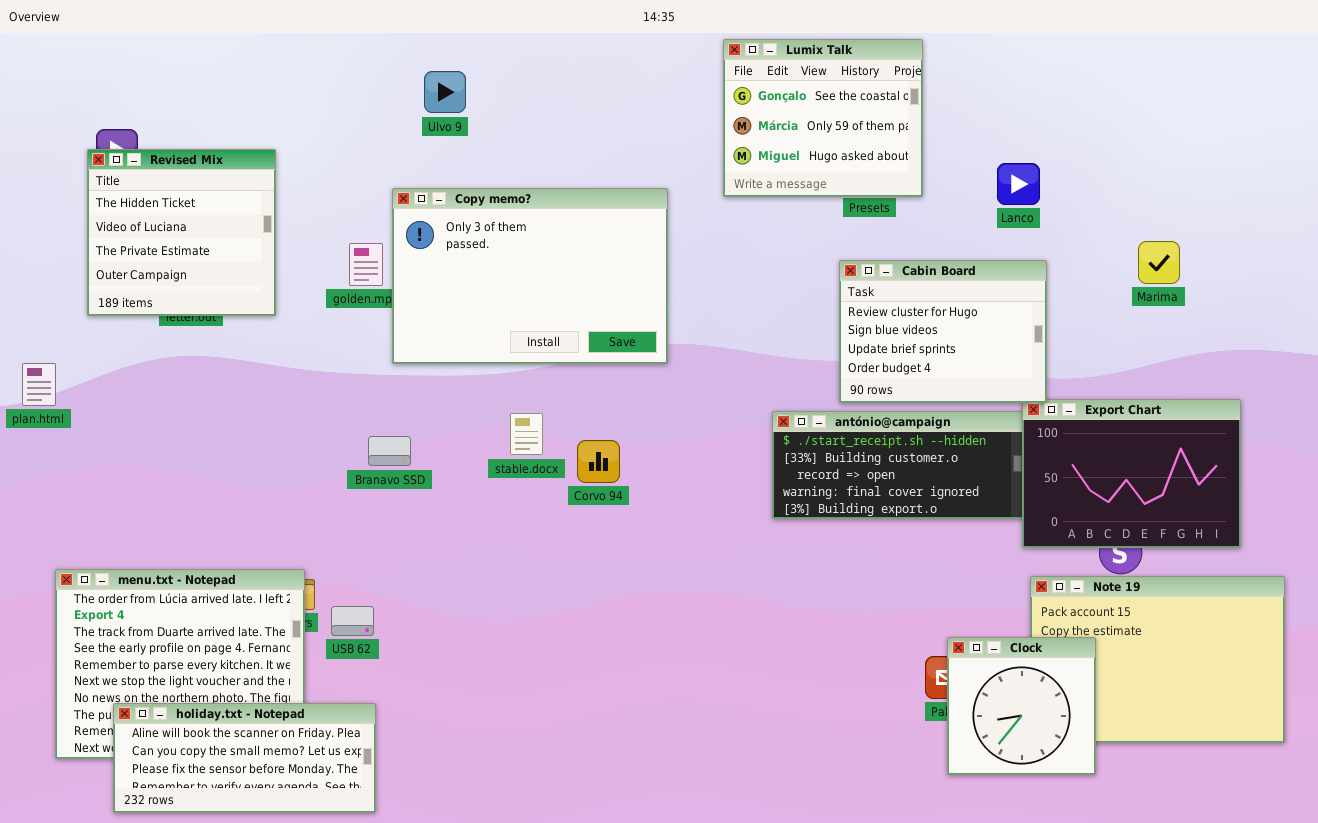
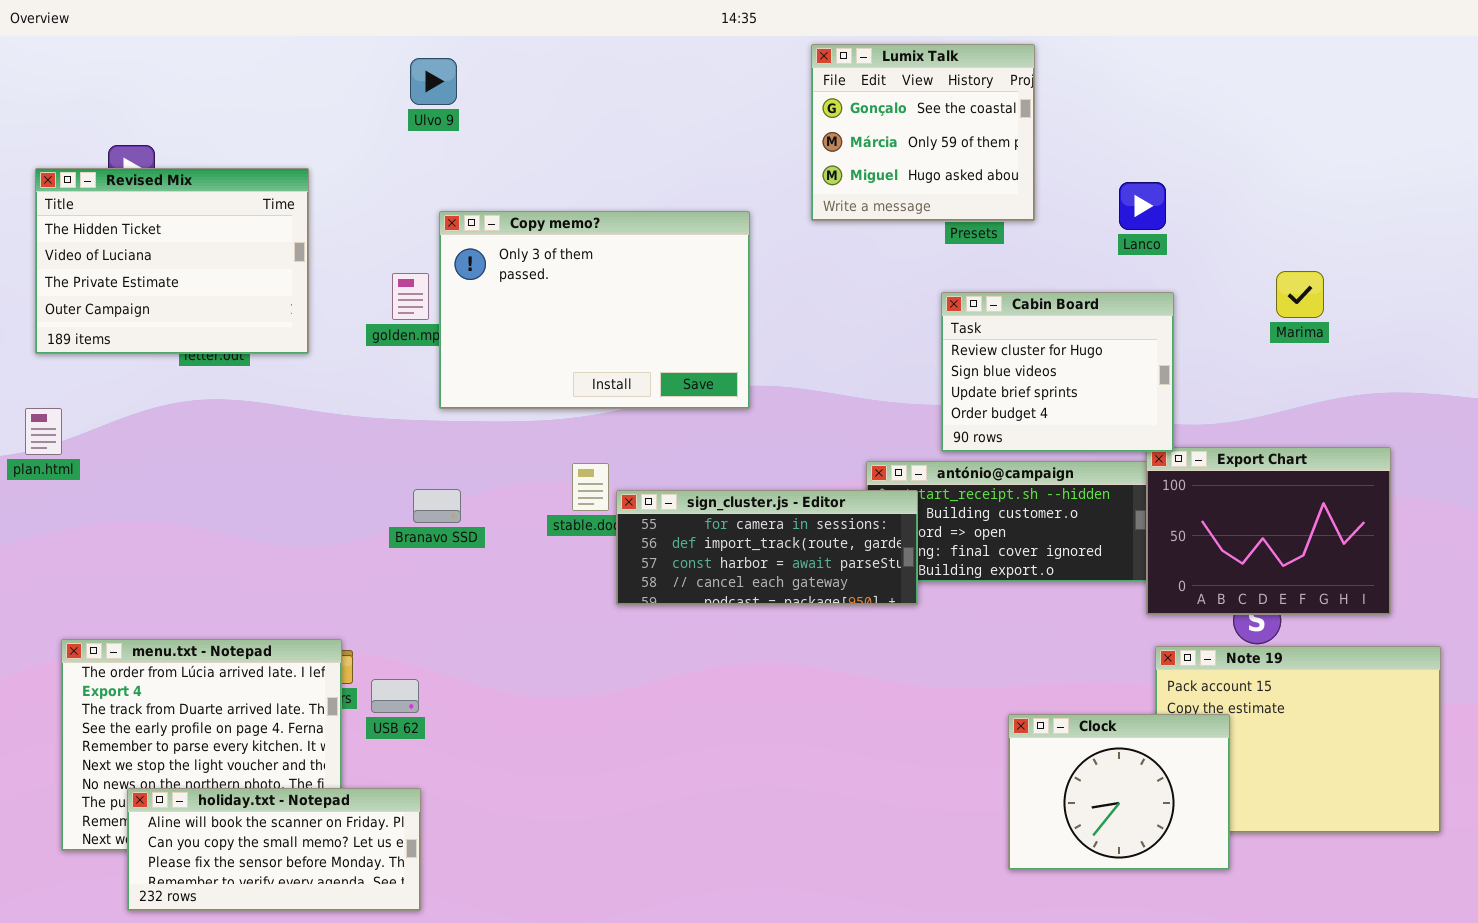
Ulvo 9: [424,71,466,113] -> [410,58,457,105], moved
Revised Mix: [87,149,276,316] -> [35,168,309,354], resized
sign_cluster.js - Editor: none -> [616,490,918,605], opened
Clock: [947,637,1096,775] -> [1008,714,1230,870], resized

